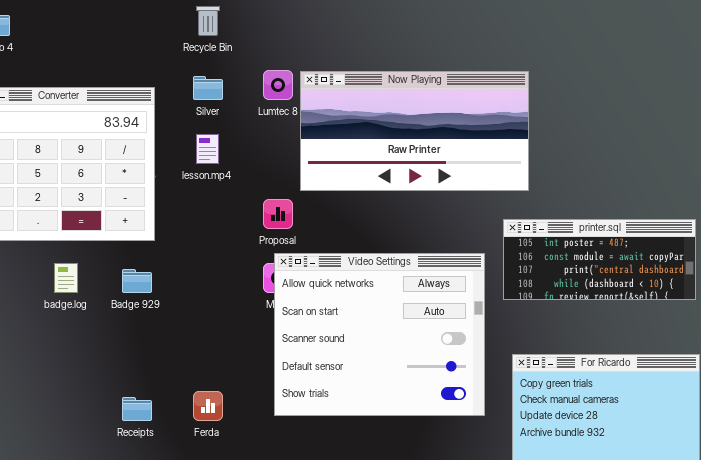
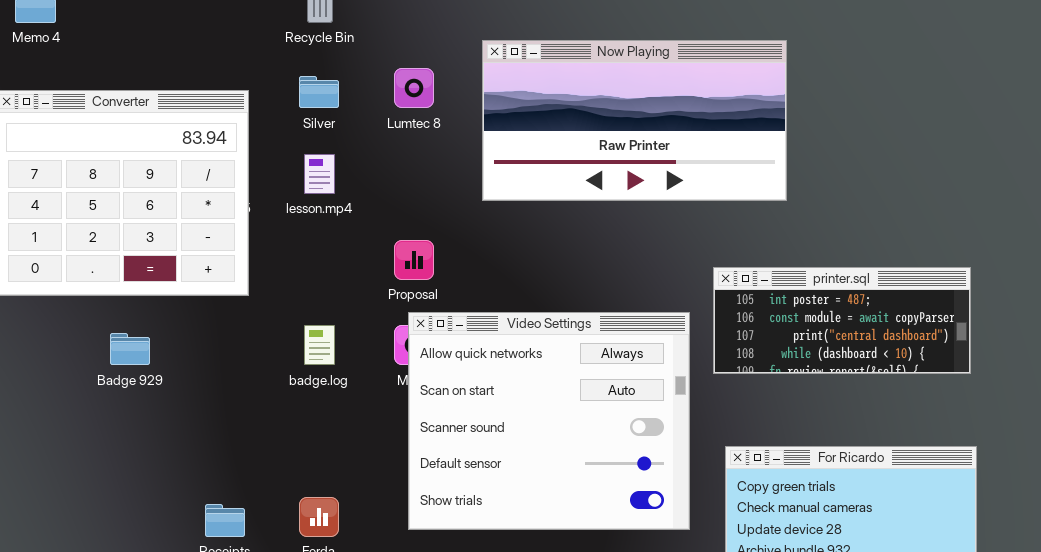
Now Playing: [300,71,529,191] -> [482,40,787,201], moved
badge.log: [54,263,78,293] -> [304,325,335,365], moved
Badge 929: [122,269,152,293] -> [110,333,150,365], moved

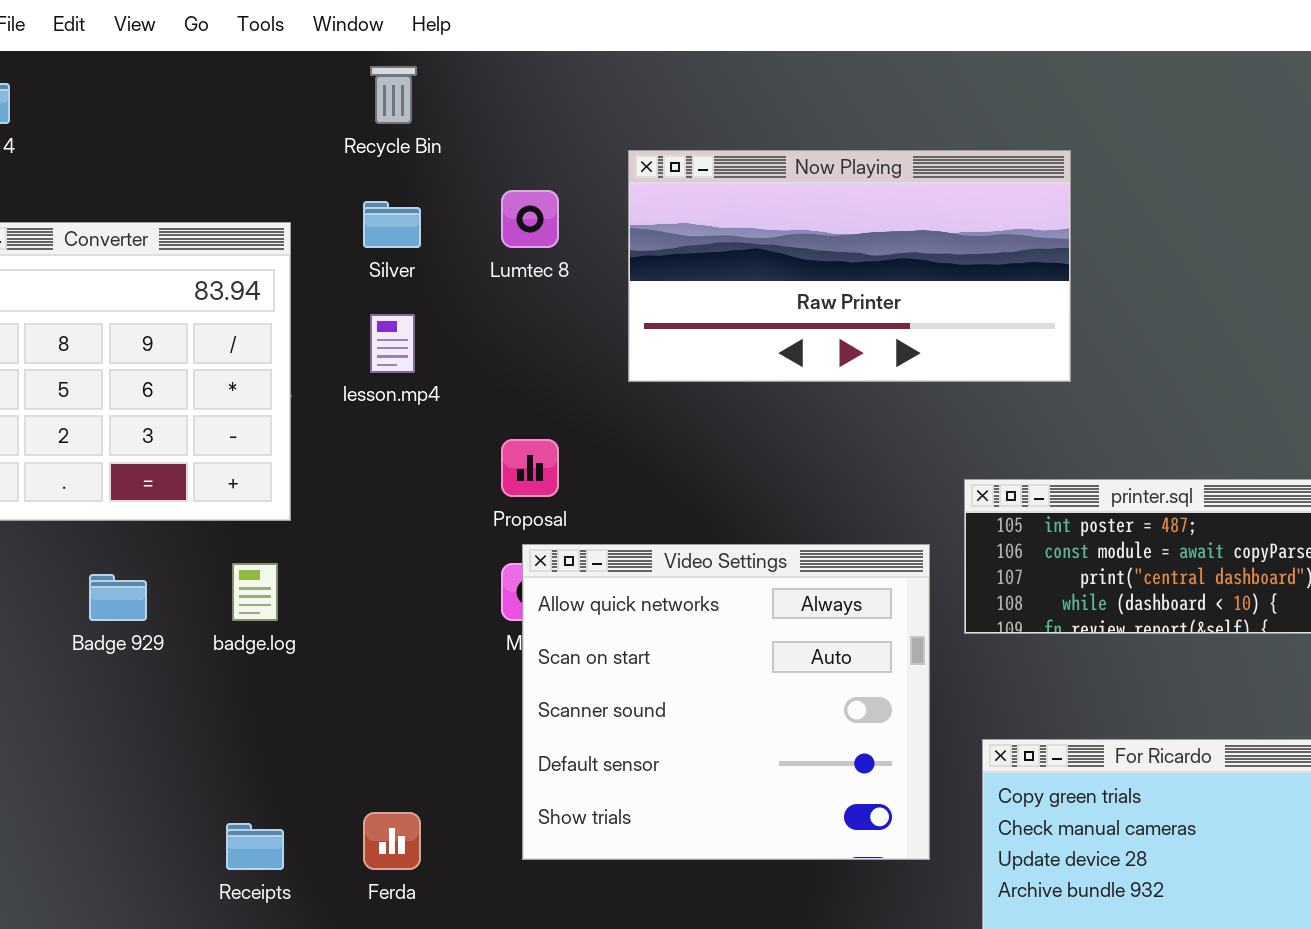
badge.log: [304,325,335,365] -> [232,563,278,621], moved

